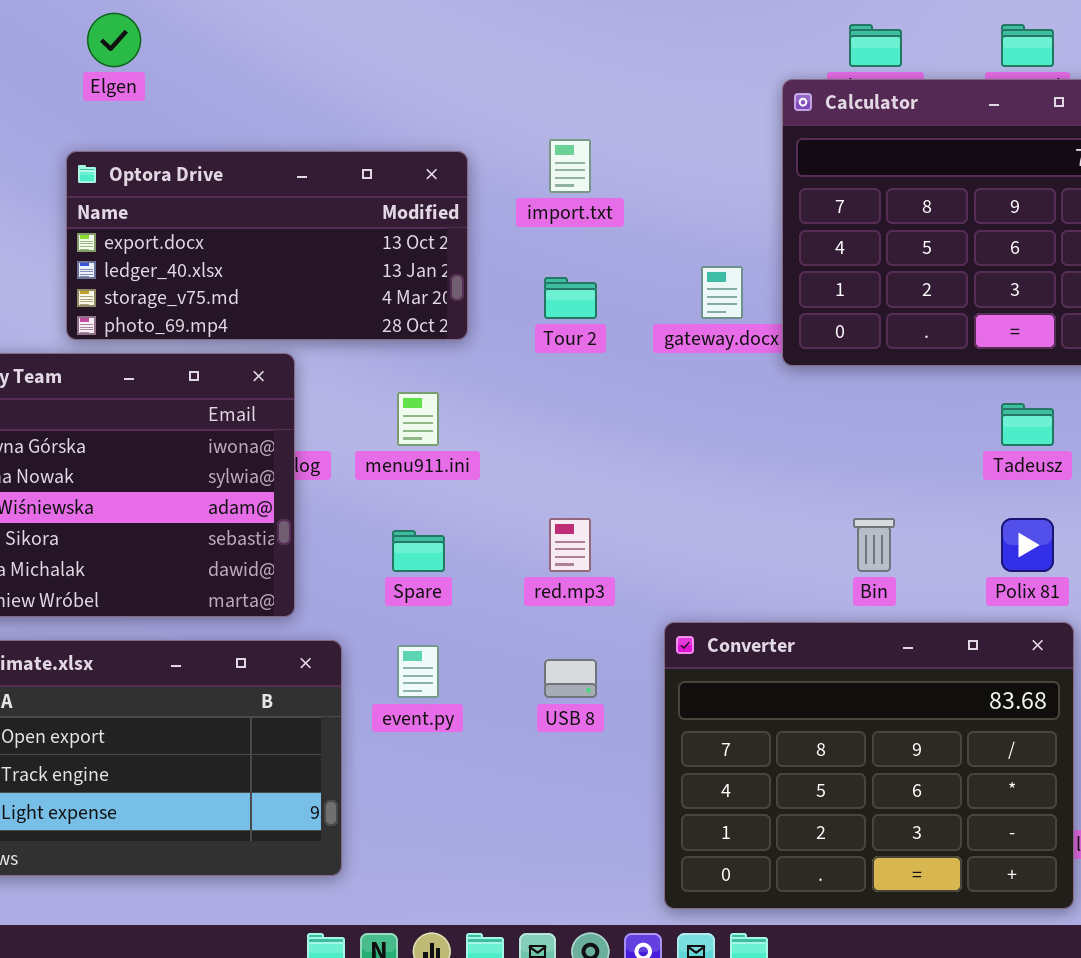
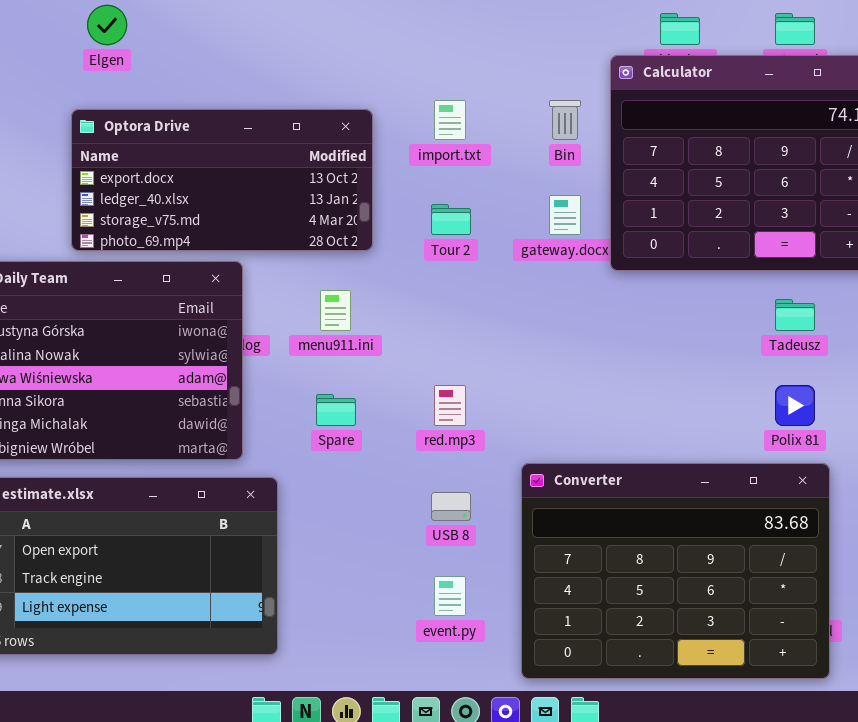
Bin: [853,518,895,572] -> [549,100,581,140], moved
event.py: [397,645,439,698] -> [434,576,466,616], moved

